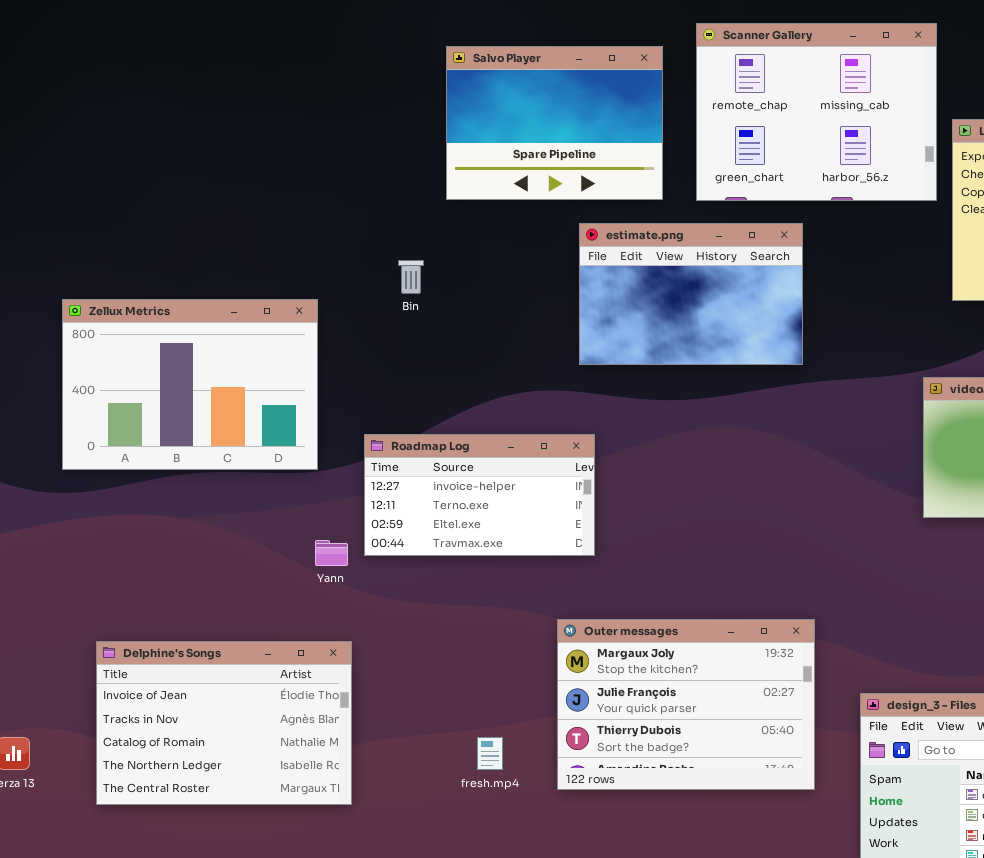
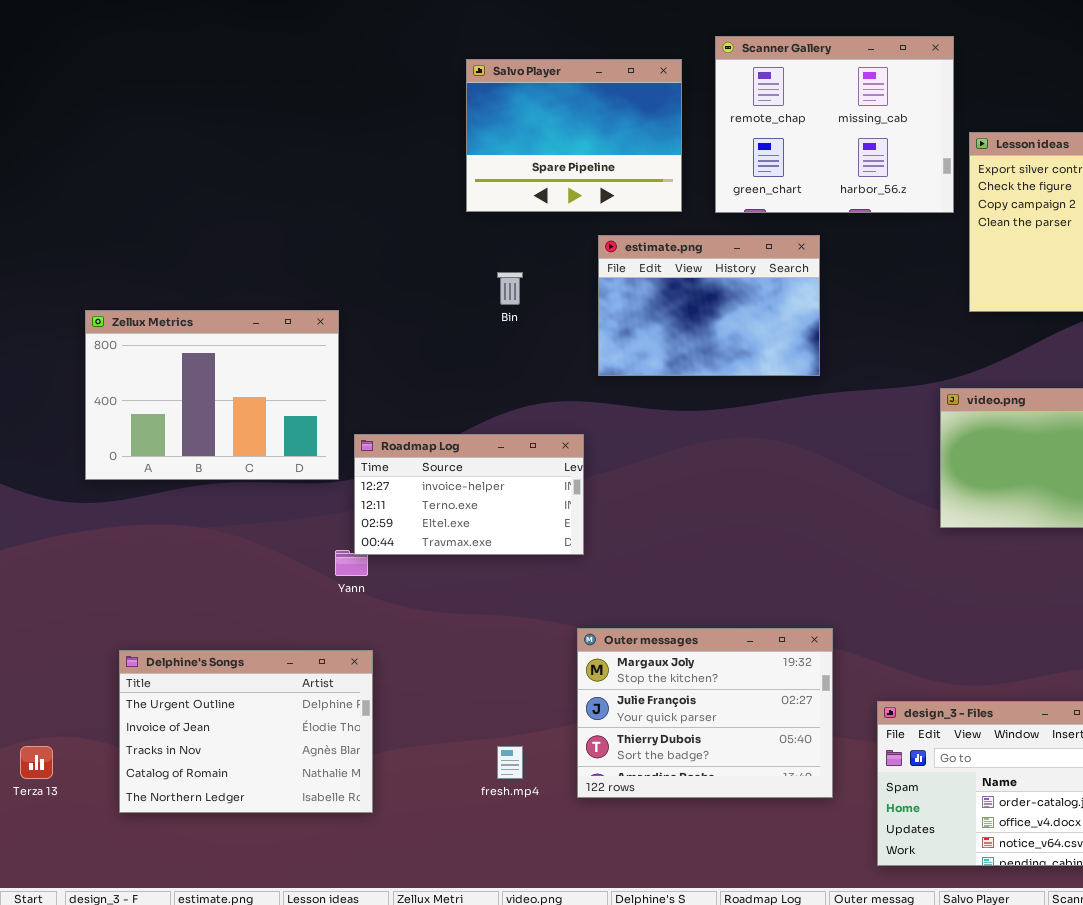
Bin: [398,260,424,294] -> [497,272,523,305], moved
Roadmap Log: [364,434,595,556] -> [354,434,584,555], moved
Delphine's Songs: [96,641,352,805] -> [119,650,373,813], scrolled up 1 row

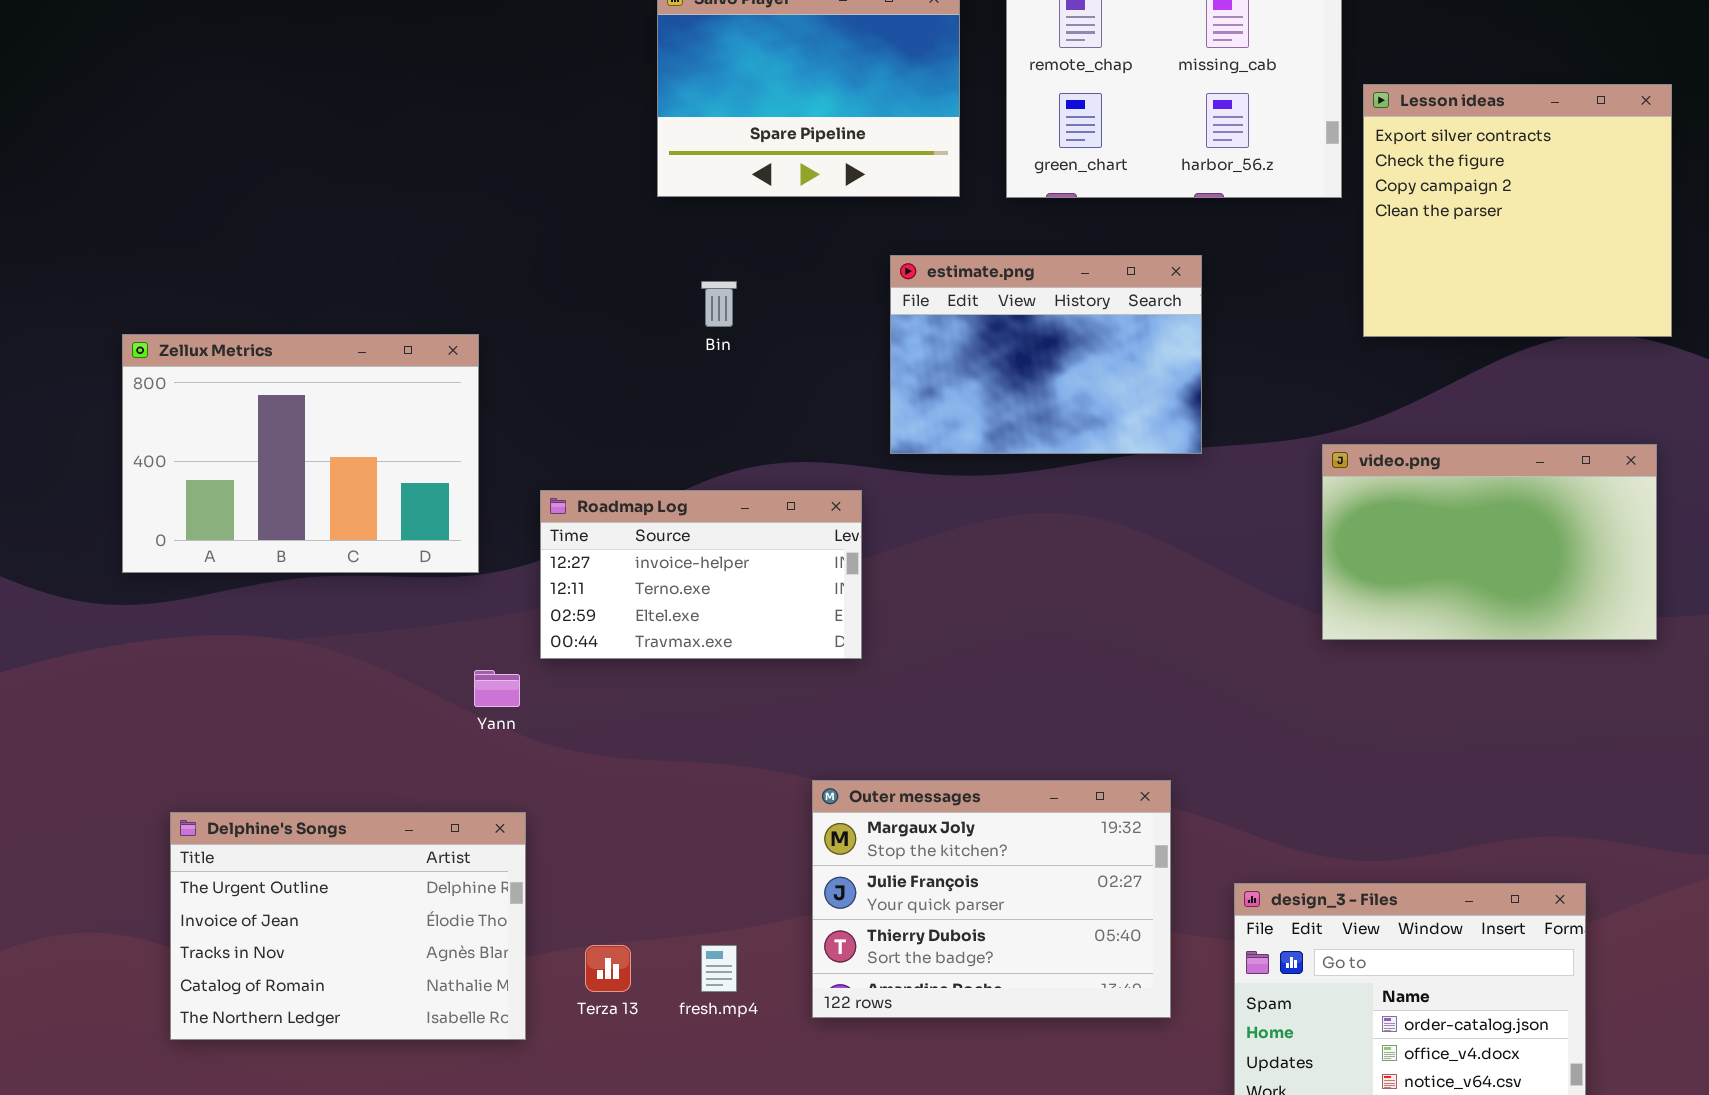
estimate.png: [598,235,820,376] -> [890,255,1202,454], moved
Roadmap Log: [354,434,584,555] -> [540,490,862,659], moved
Terza 13: [20,746,53,779] -> [585,945,631,992], moved

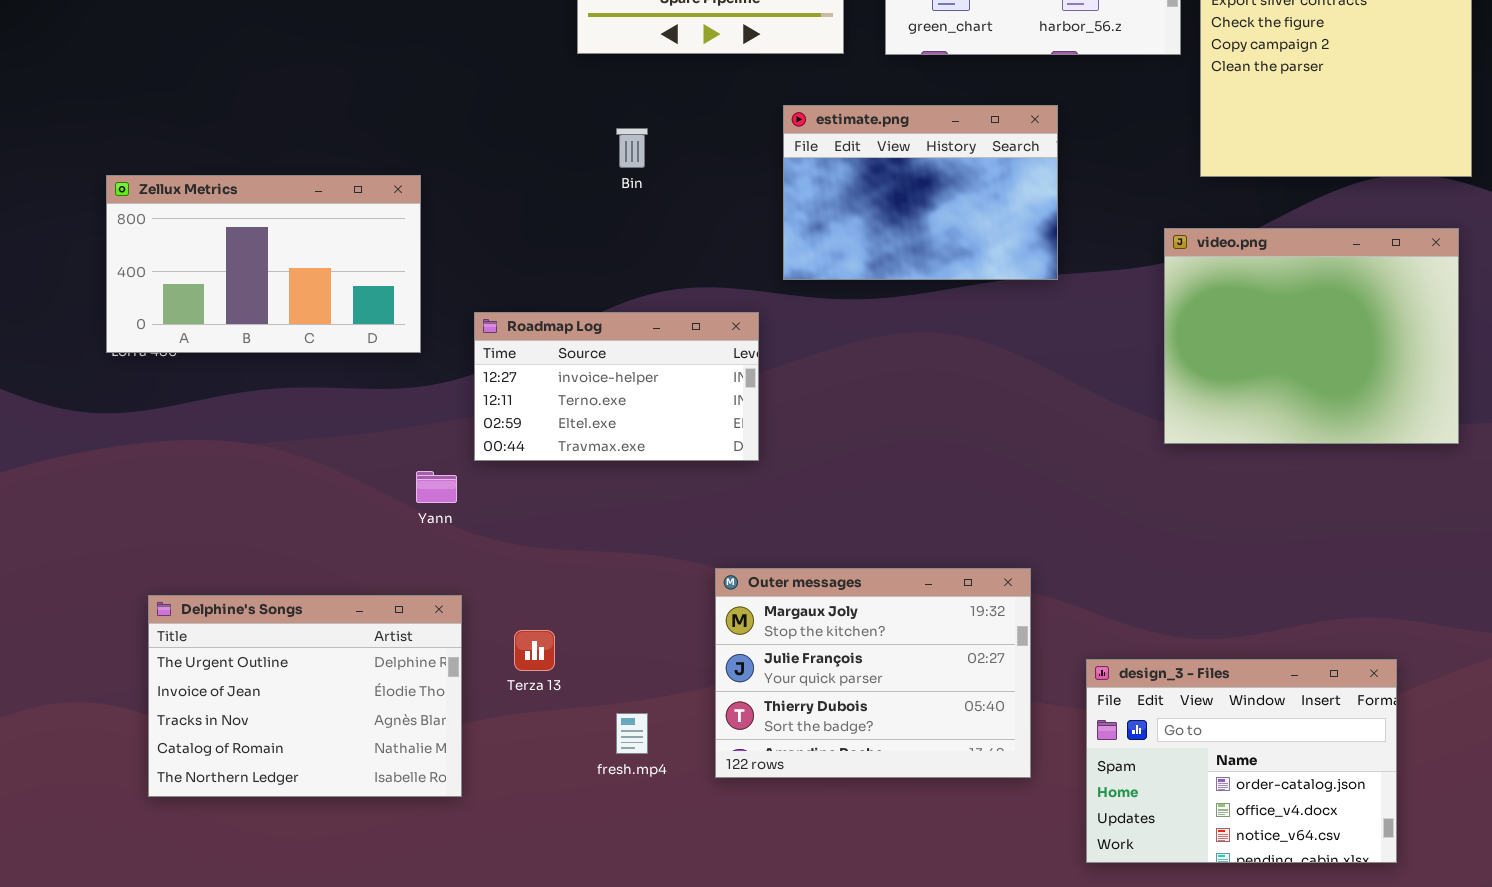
Zellux Metrics: [122,334,479,573] -> [106,175,421,353], resized
video.png: [1322,444,1657,640] -> [1164,228,1459,444], resized
Terza 13: [585,945,631,992] -> [514,630,555,671], moved

